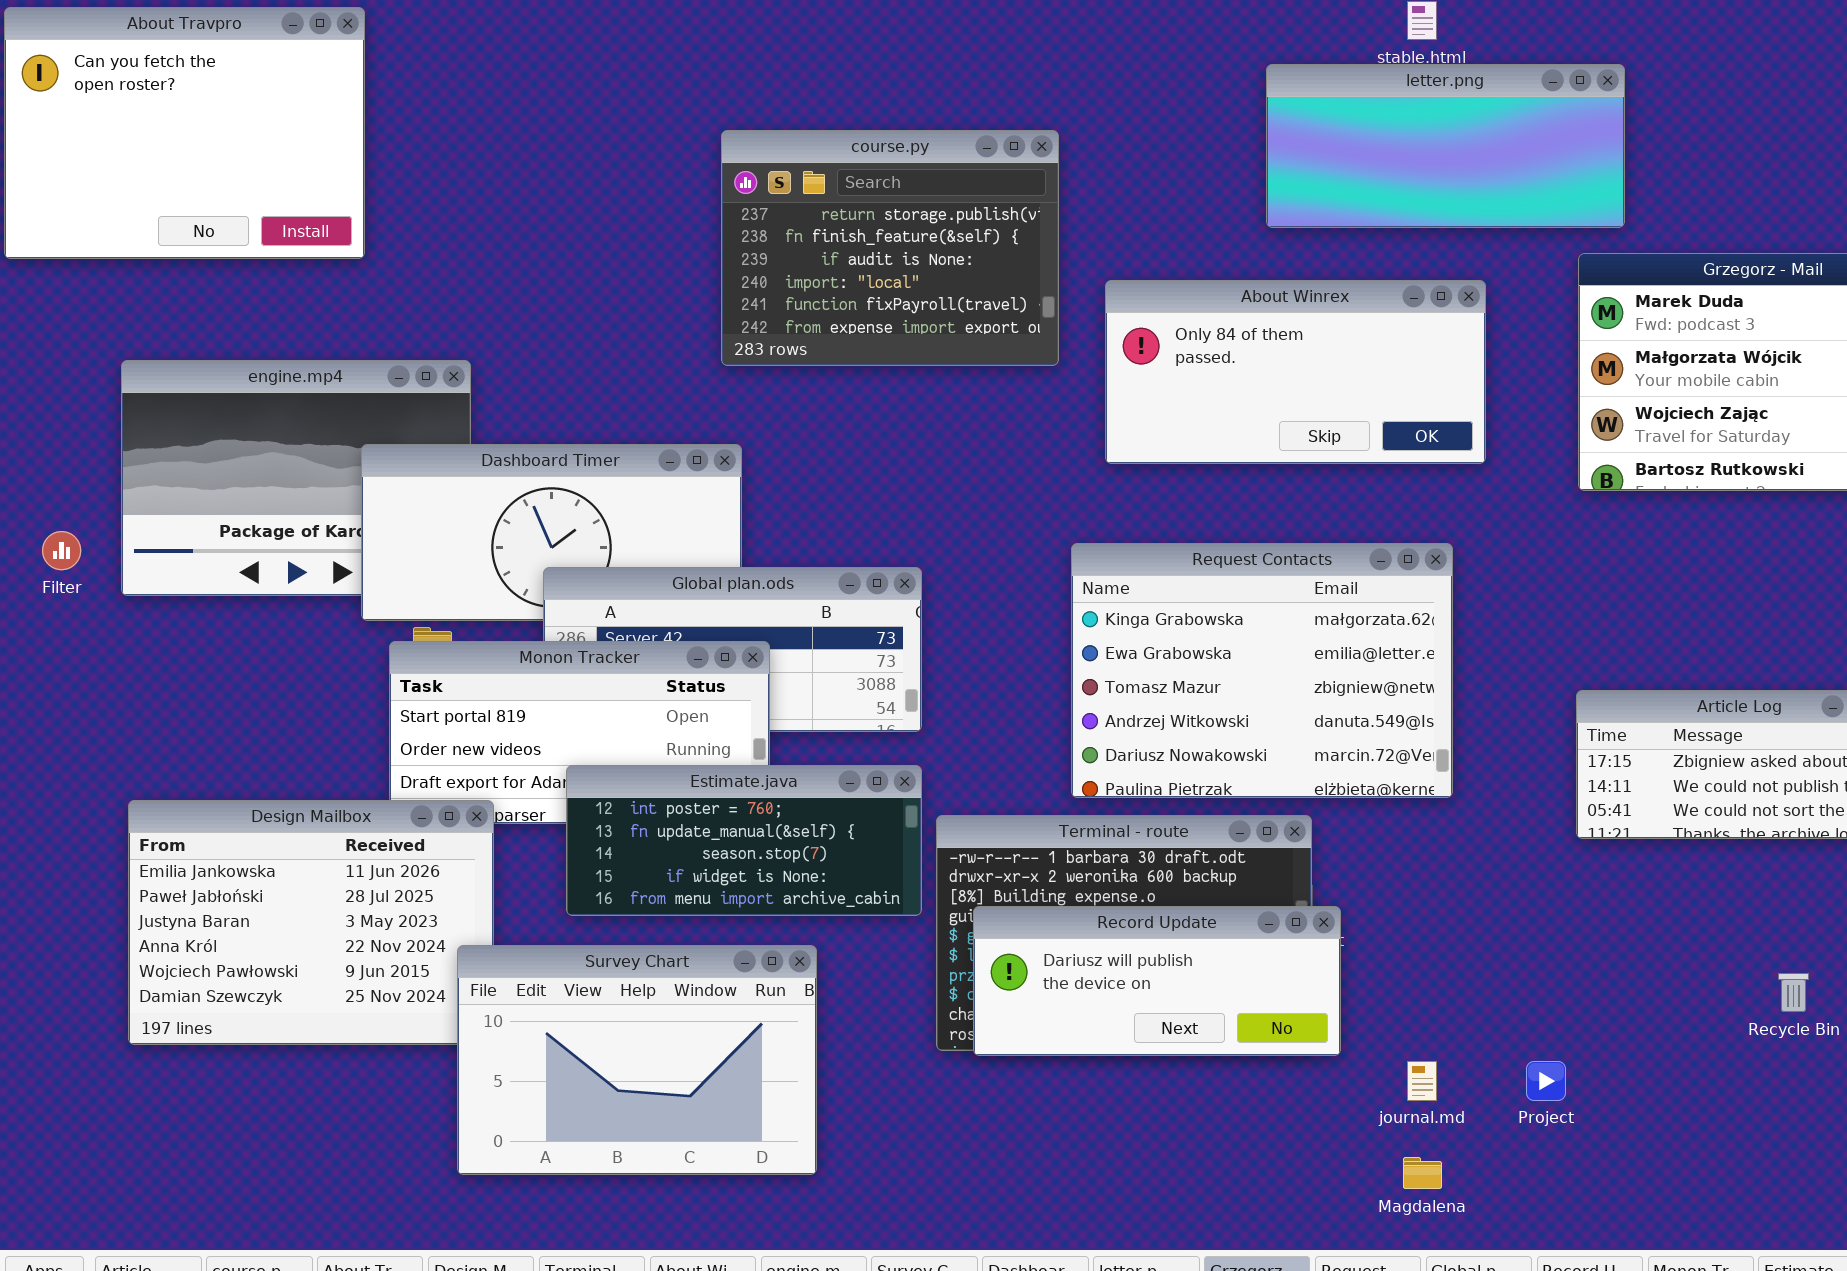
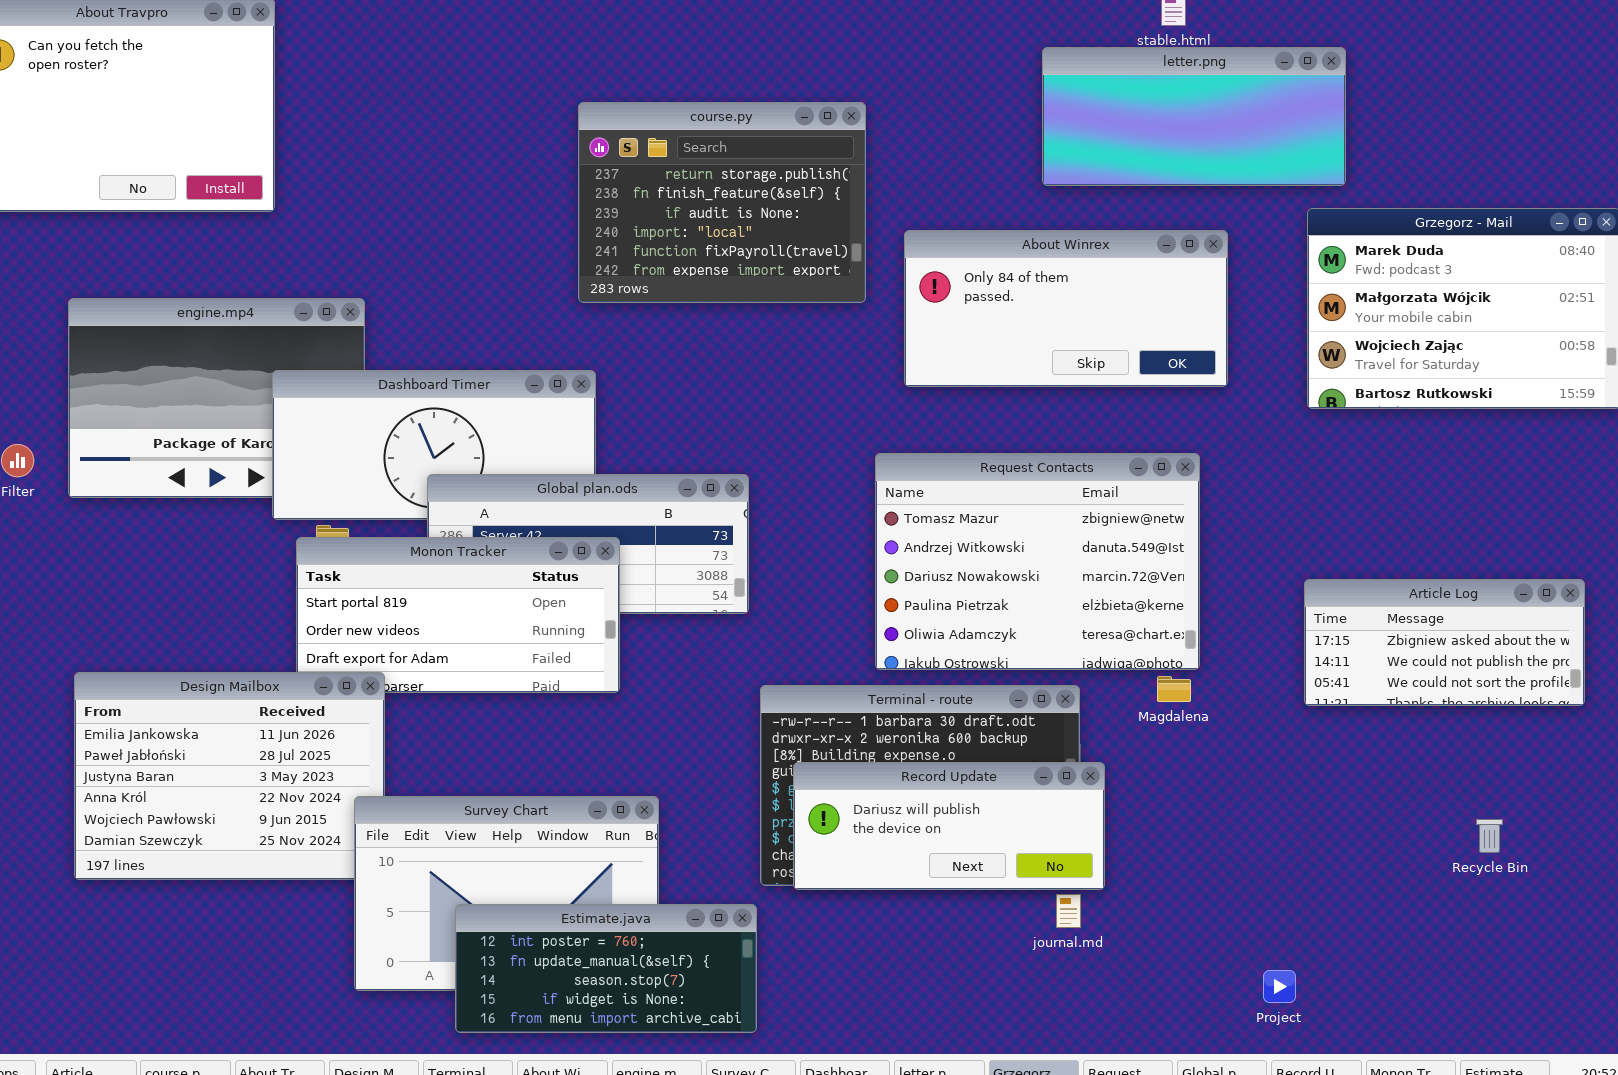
Request Contacts: [1071,543,1453,798] -> [875,453,1200,670], scrolled down 2 rows
Estimate.java: [566,765,922,916] -> [455,904,757,1033], moved
journal.md: [1407,1061,1437,1101] -> [1056,894,1081,928], moved
Project: [1526,1061,1566,1101] -> [1263,970,1296,1003], moved
Magdalena: [1403,1157,1442,1189] -> [1157,676,1191,702], moved

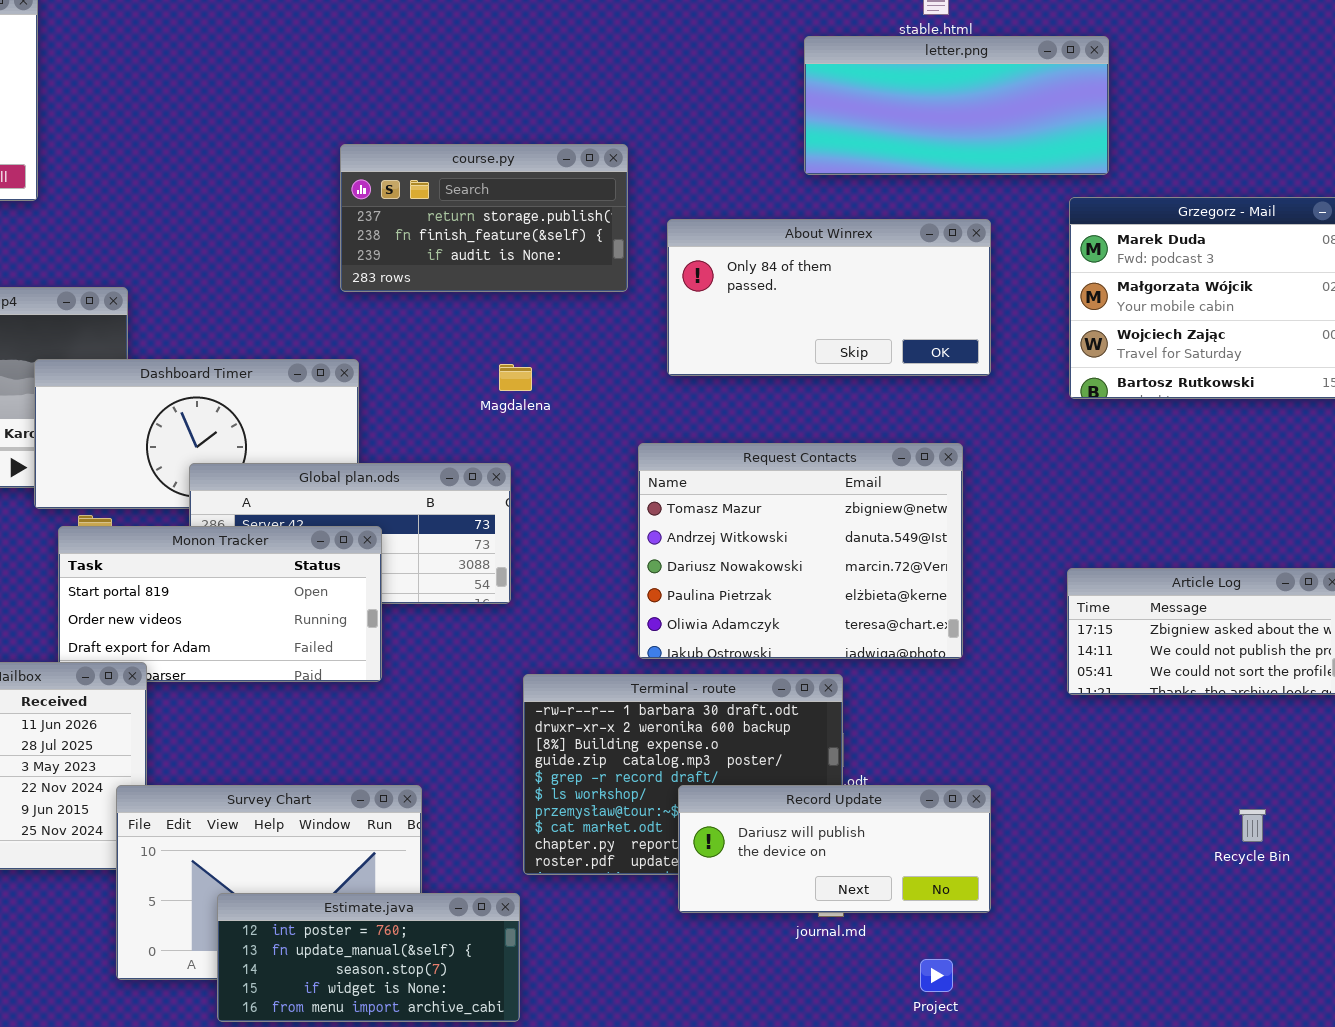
course.py: [578,102,866,303] -> [340,144,628,292], resized
Magdalena: [1157,676,1191,702] -> [499,364,532,391], moved
Record Update: [793,762,1105,890] -> [678,785,991,913], moved
Project: [1263,970,1296,1003] -> [920,959,953,992], moved

